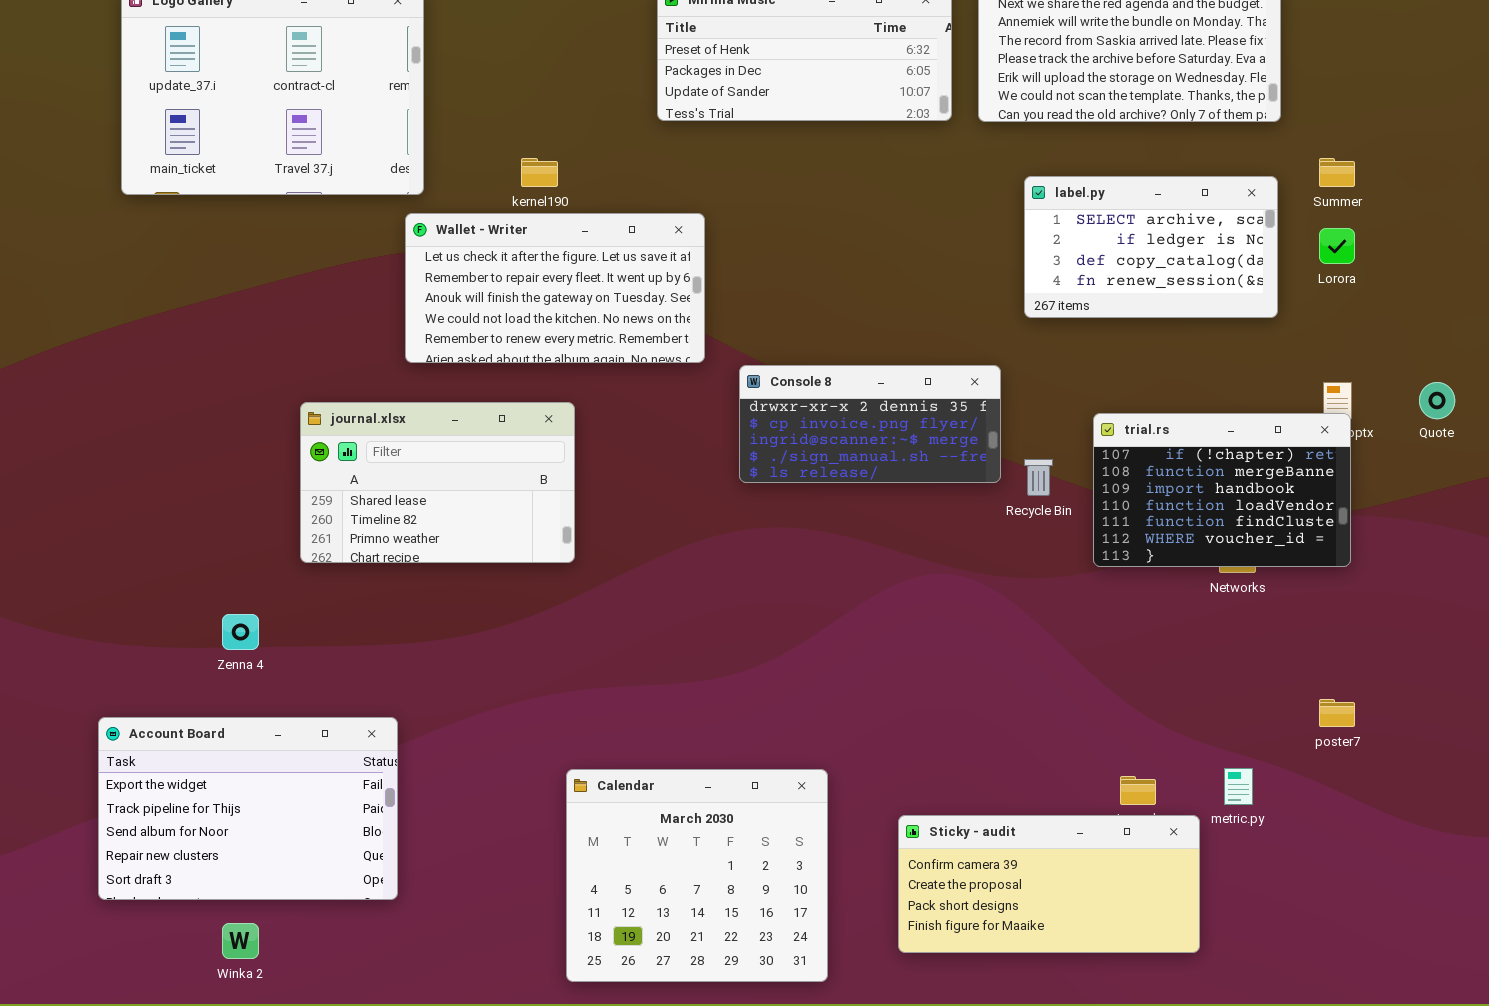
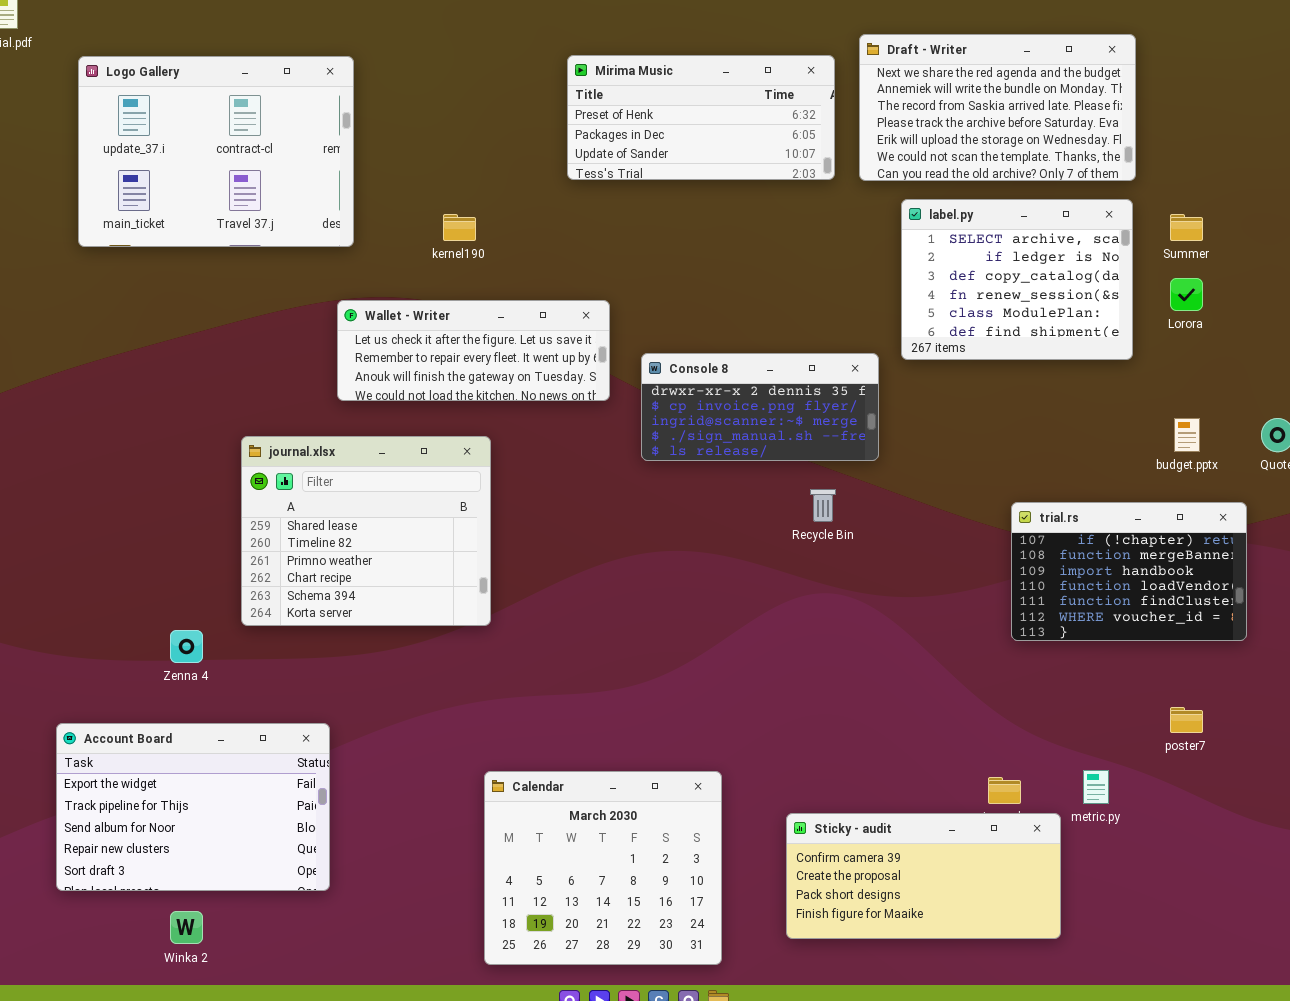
label.py: [1024,176,1278,318] -> [901,199,1133,360], resized
Wallet - Writer: [405,213,705,363] -> [337,300,610,401], resized
Console 8: [739,365,1001,483] -> [641,353,879,461], moved
journal.xlsx: [300,402,575,563] -> [241,436,491,626], resized
trial.rs: [1093,413,1351,567] -> [1011,502,1247,641], moved
Recycle Bin: [1024,459,1053,496] -> [810,489,836,522], moved

